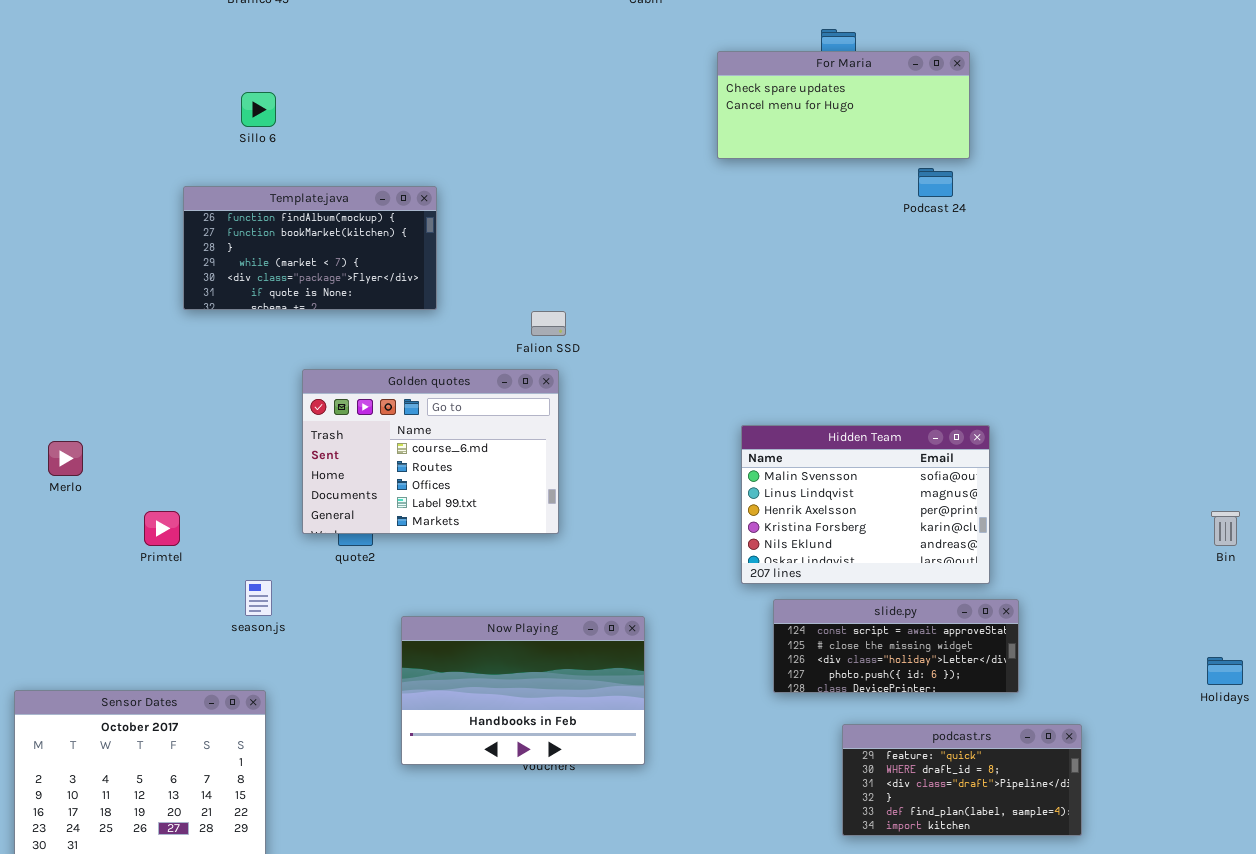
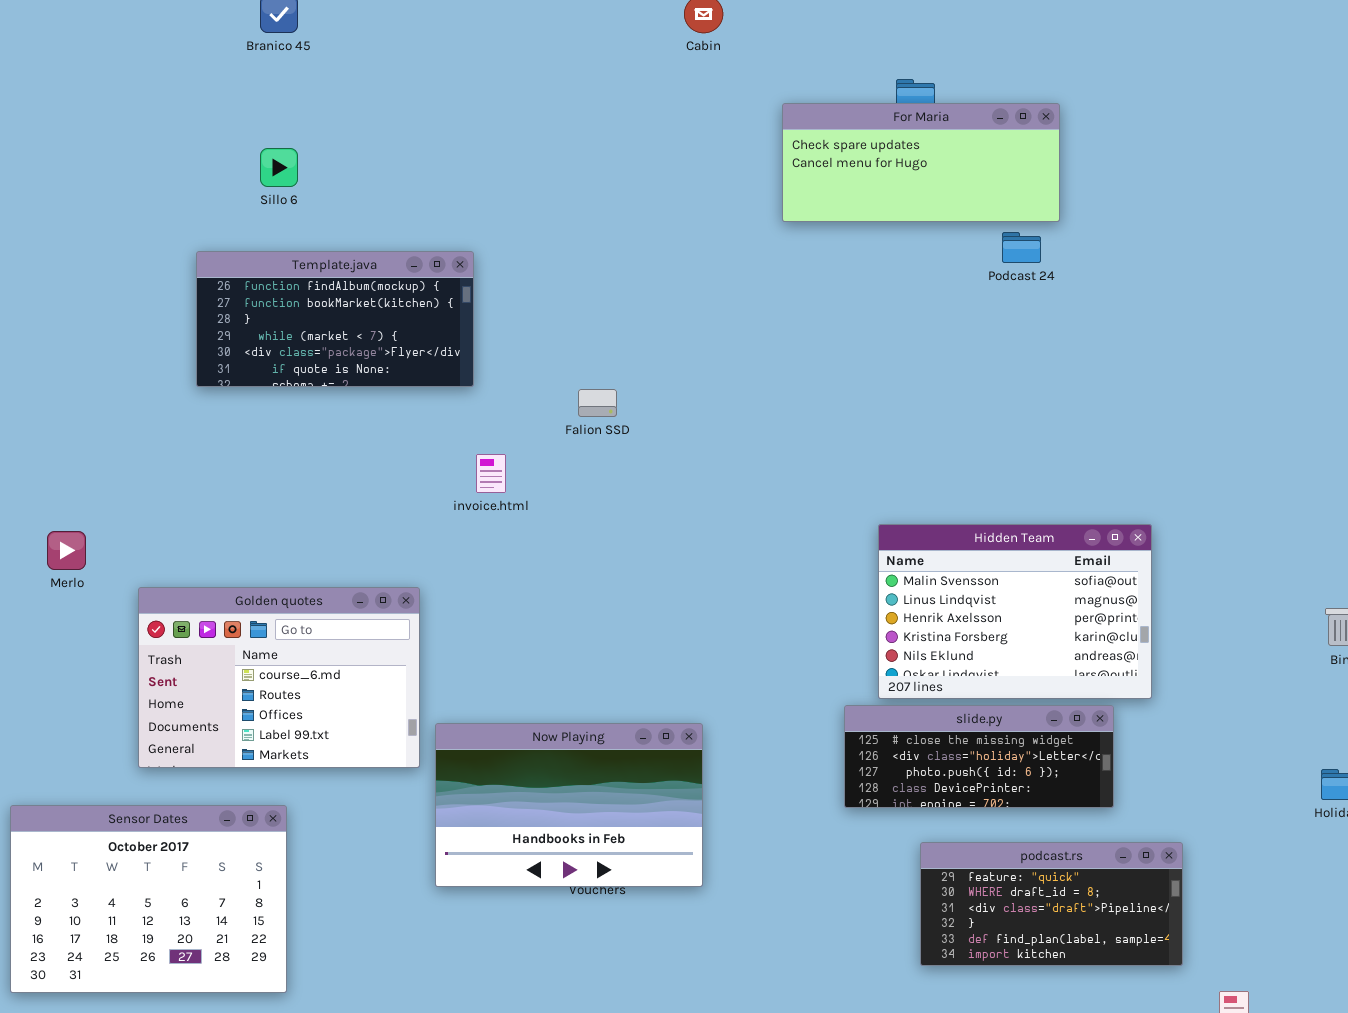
Golden quotes: [302,369,559,534] -> [138,587,420,768], moved
Hidden Team: [741,425,990,584] -> [878,524,1152,699], moved
slide.py: [773,599,1019,693] -> [844,705,1114,808], scrolled down 1 row

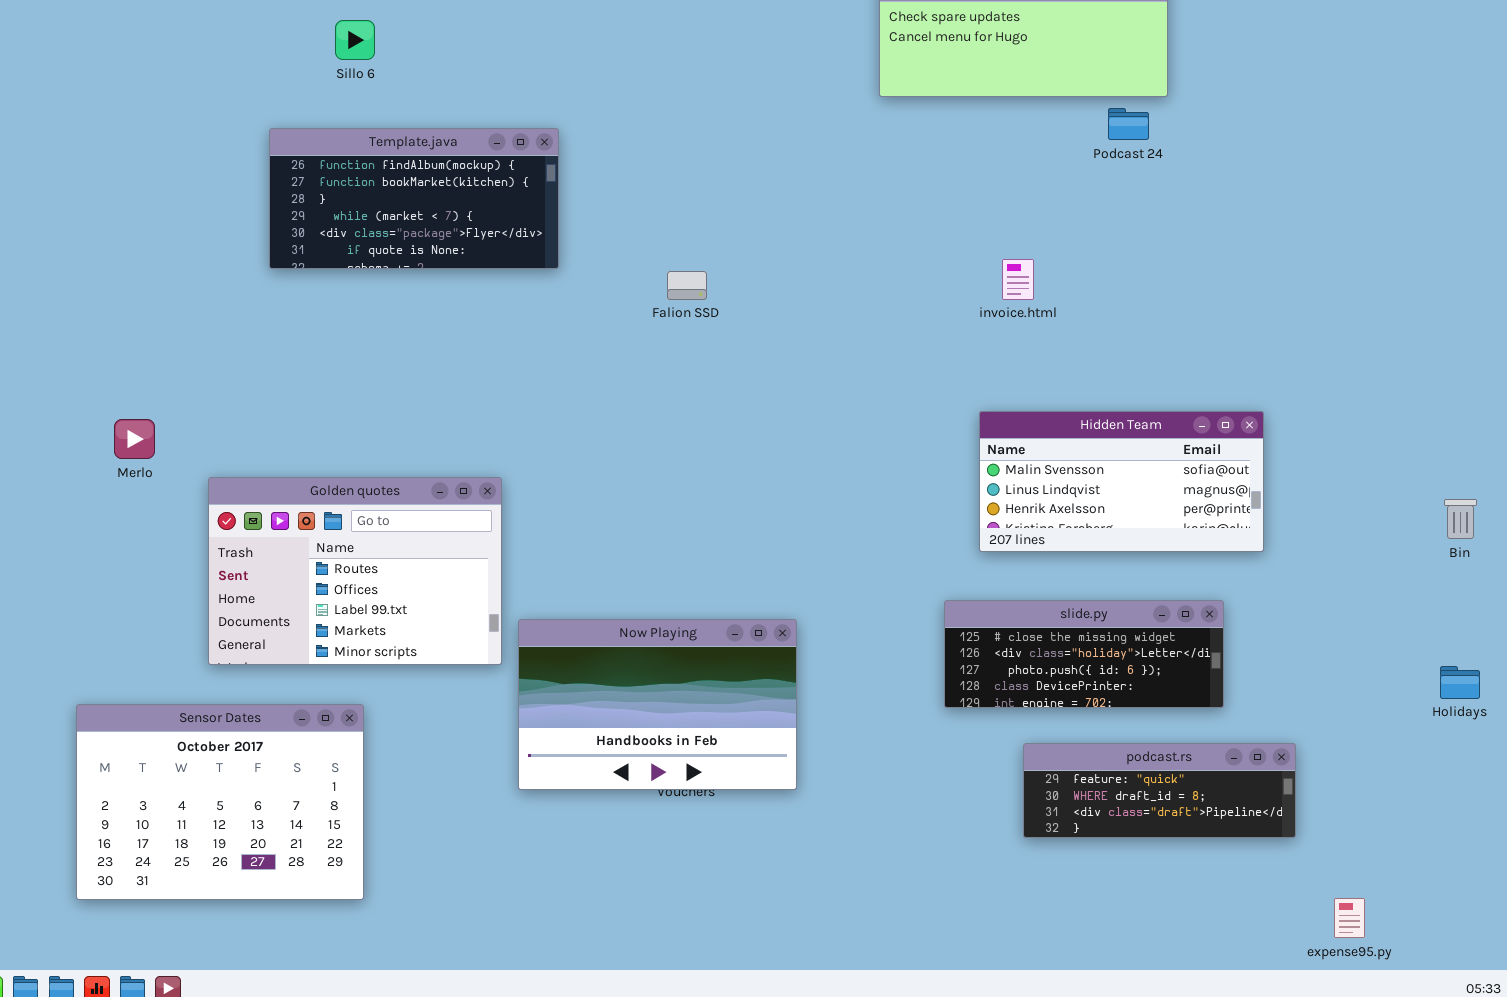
invoice.html: [476,454,506,493] -> [1002,259,1034,300], moved
Hidden Team: [878,524,1152,699] -> [979,411,1264,552], resized
Golden quotes: [138,587,420,768] -> [208,477,502,665], scrolled down 1 row
podcast.rs: [920,842,1183,966] -> [1023,743,1296,838], resized

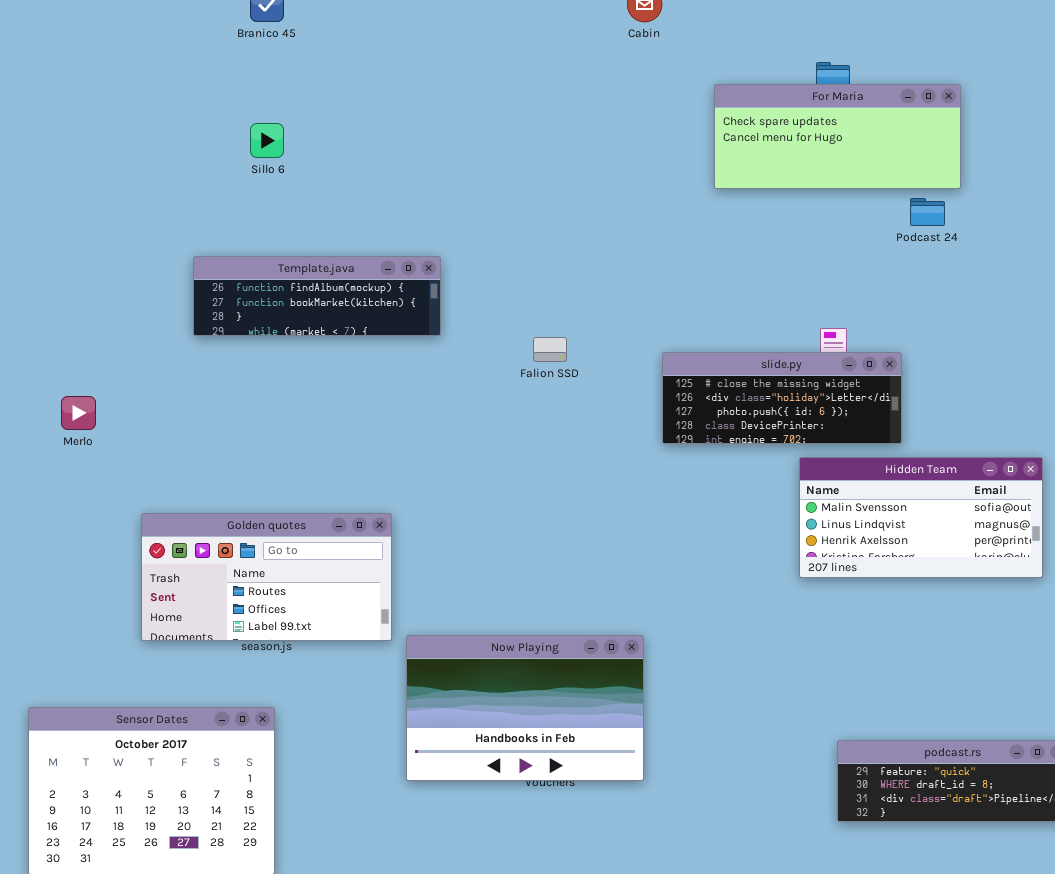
Template.java: [269,128,559,269] -> [193,256,441,336], resized
Merlo: [114,419,155,459] -> [61,396,96,430], moved
Golden quotes: [208,477,502,665] -> [141,513,392,641], resized
slide.py: [944,600,1224,708] -> [662,352,902,444], moved

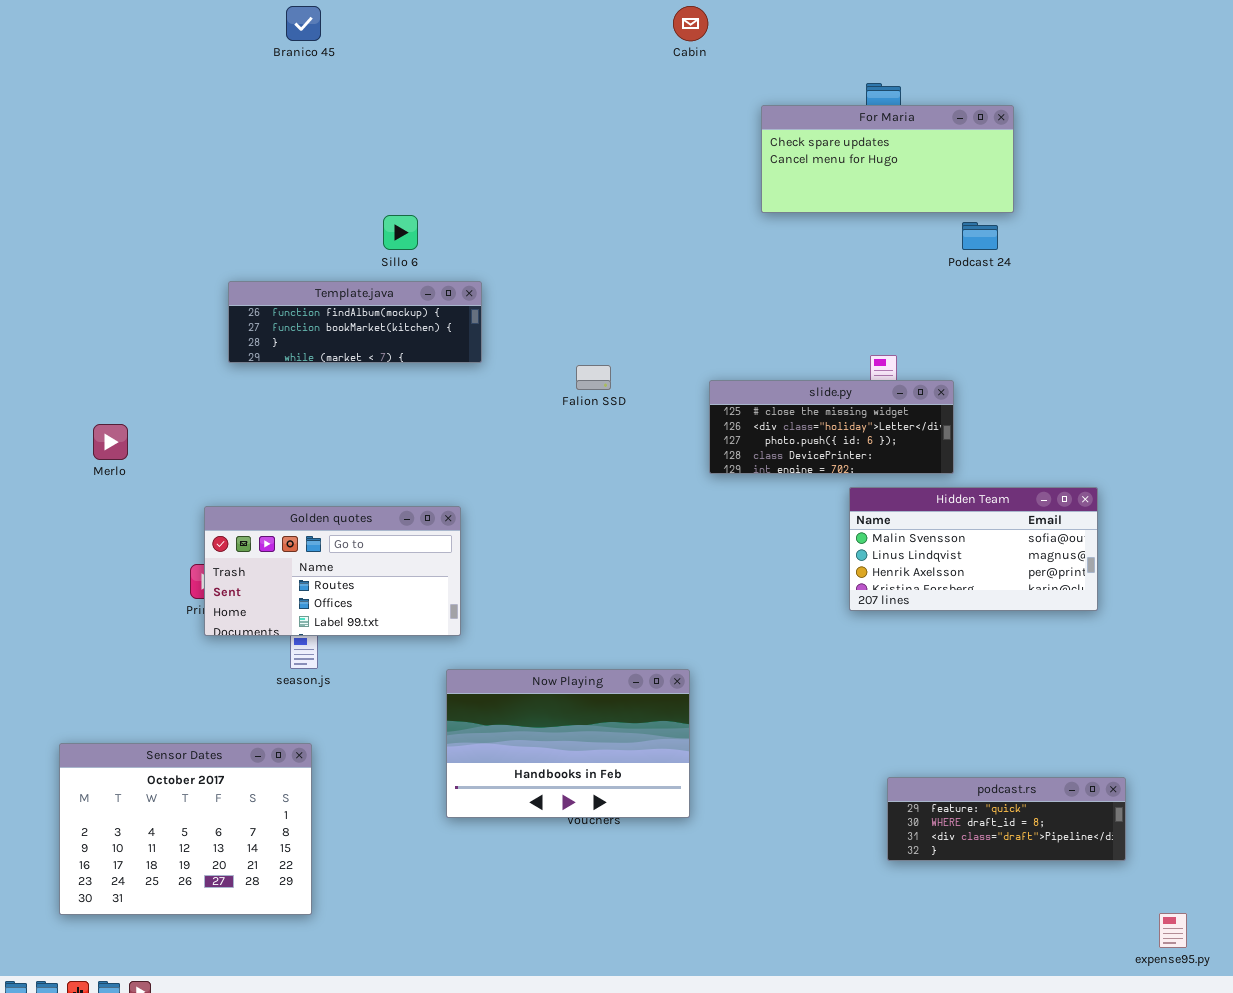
Sillo 6: [250,123,284,158] -> [383,215,418,250], moved
Golden quotes: [141,513,392,641] -> [204,506,461,636], moved

